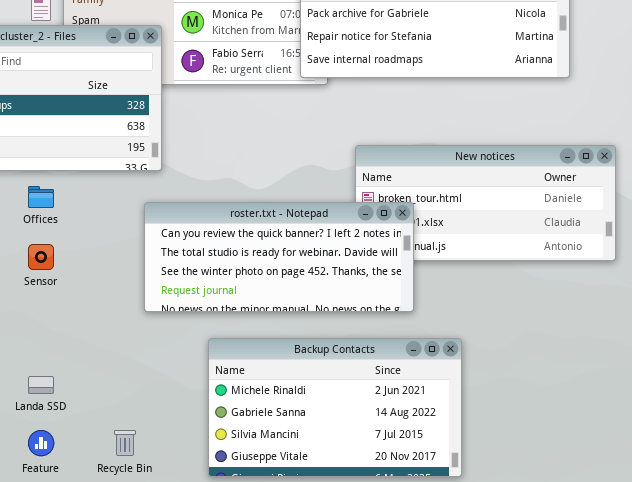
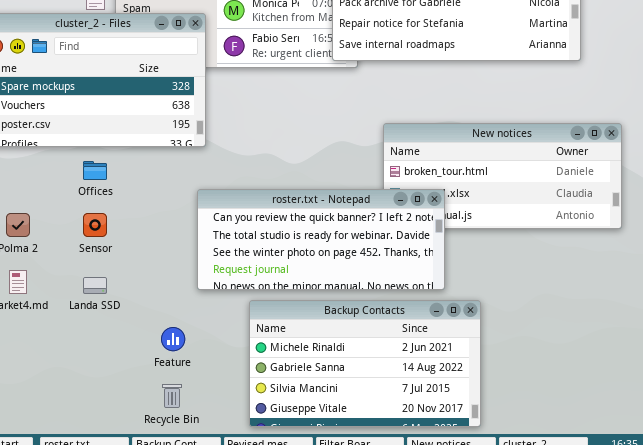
roster.txt - Notepad: [144,202,414,312] -> [197,189,445,290], moved
Landa SSD: [28,376,54,394] -> [83,277,107,294], moved
Feature: [28,430,54,456] -> [161,327,185,351], moved

